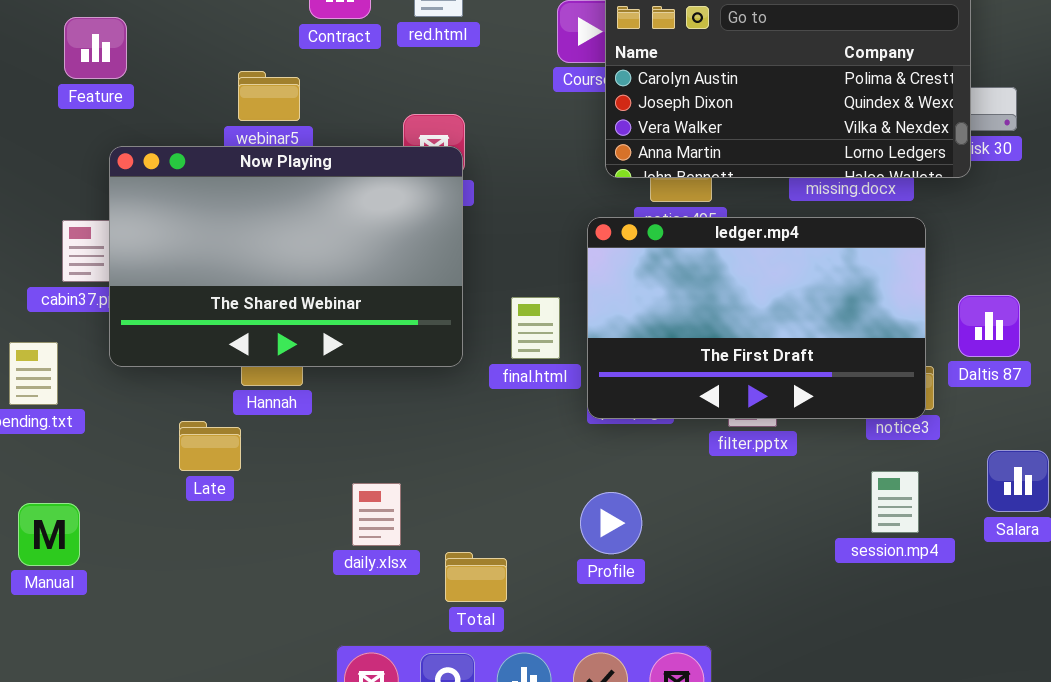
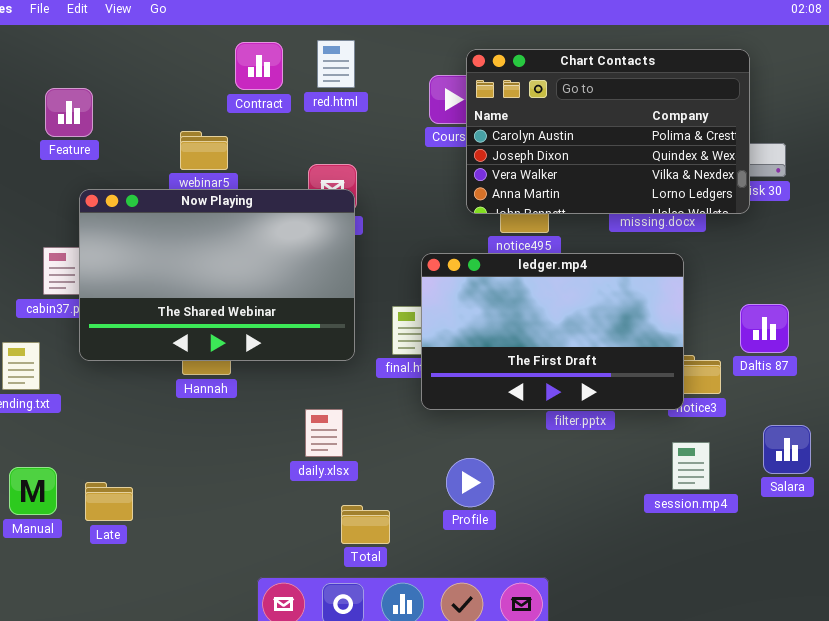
ledger.mp4: [587,217,926,419] -> [421,253,684,410], moved
Late: [179,421,241,471] -> [85,482,133,521], moved
daily.xlsx: [352,483,401,546] -> [305,409,343,457], moved

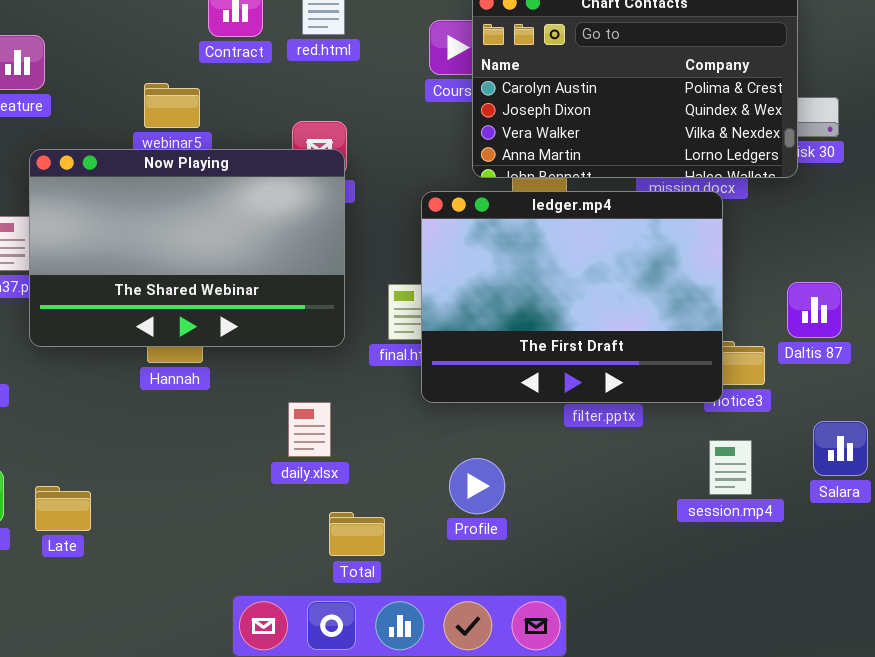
ledger.mp4: [421,253,684,410] -> [421,191,723,403], resized

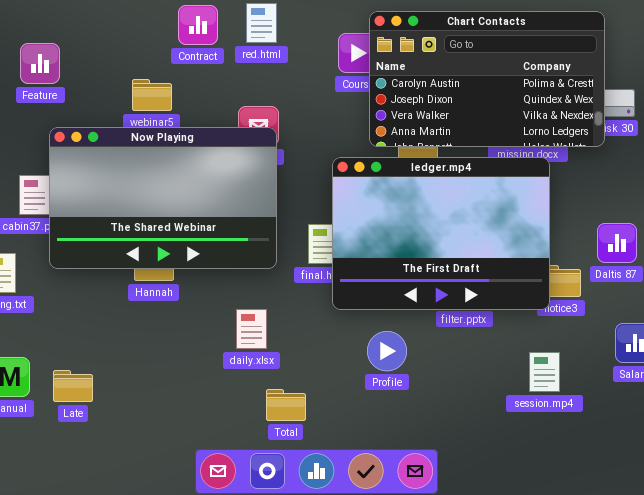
session.mp4: [709,440,752,495] -> [529,352,560,392], moved
Profile: [449,458,505,514] -> [367,331,407,371], moved

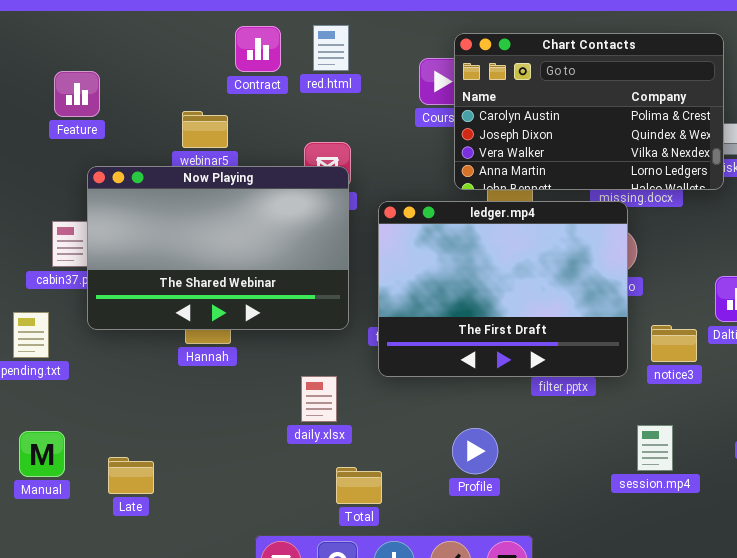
ledger.mp4: [332,157,550,310] -> [378,201,628,377], moved
Profile: [367,331,407,371] -> [452,428,498,474], moved
Late: [53,370,93,402] -> [108,457,154,494], moved

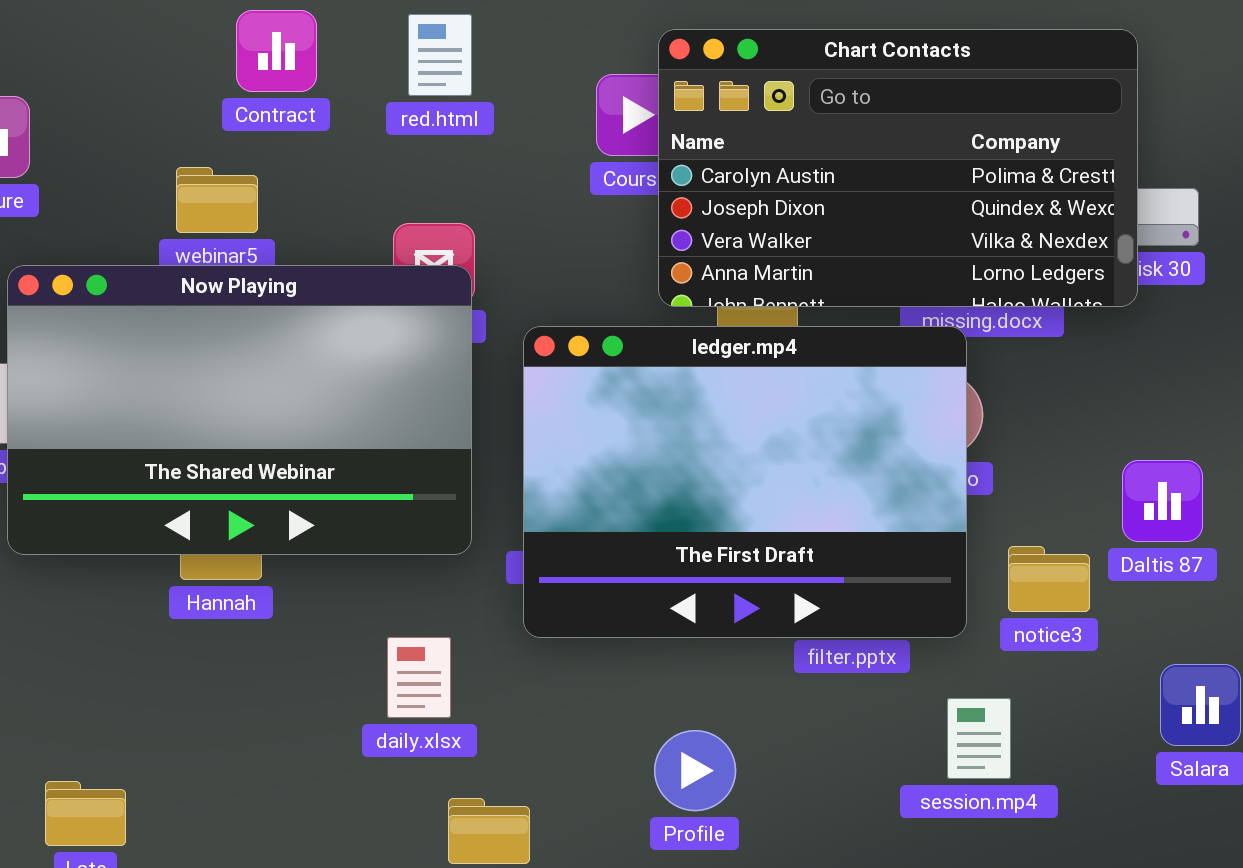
Contract: [235,26,281,72] -> [236,10,317,92], moved
session.mp4: [637,425,673,471] -> [947,698,1011,779], moved

